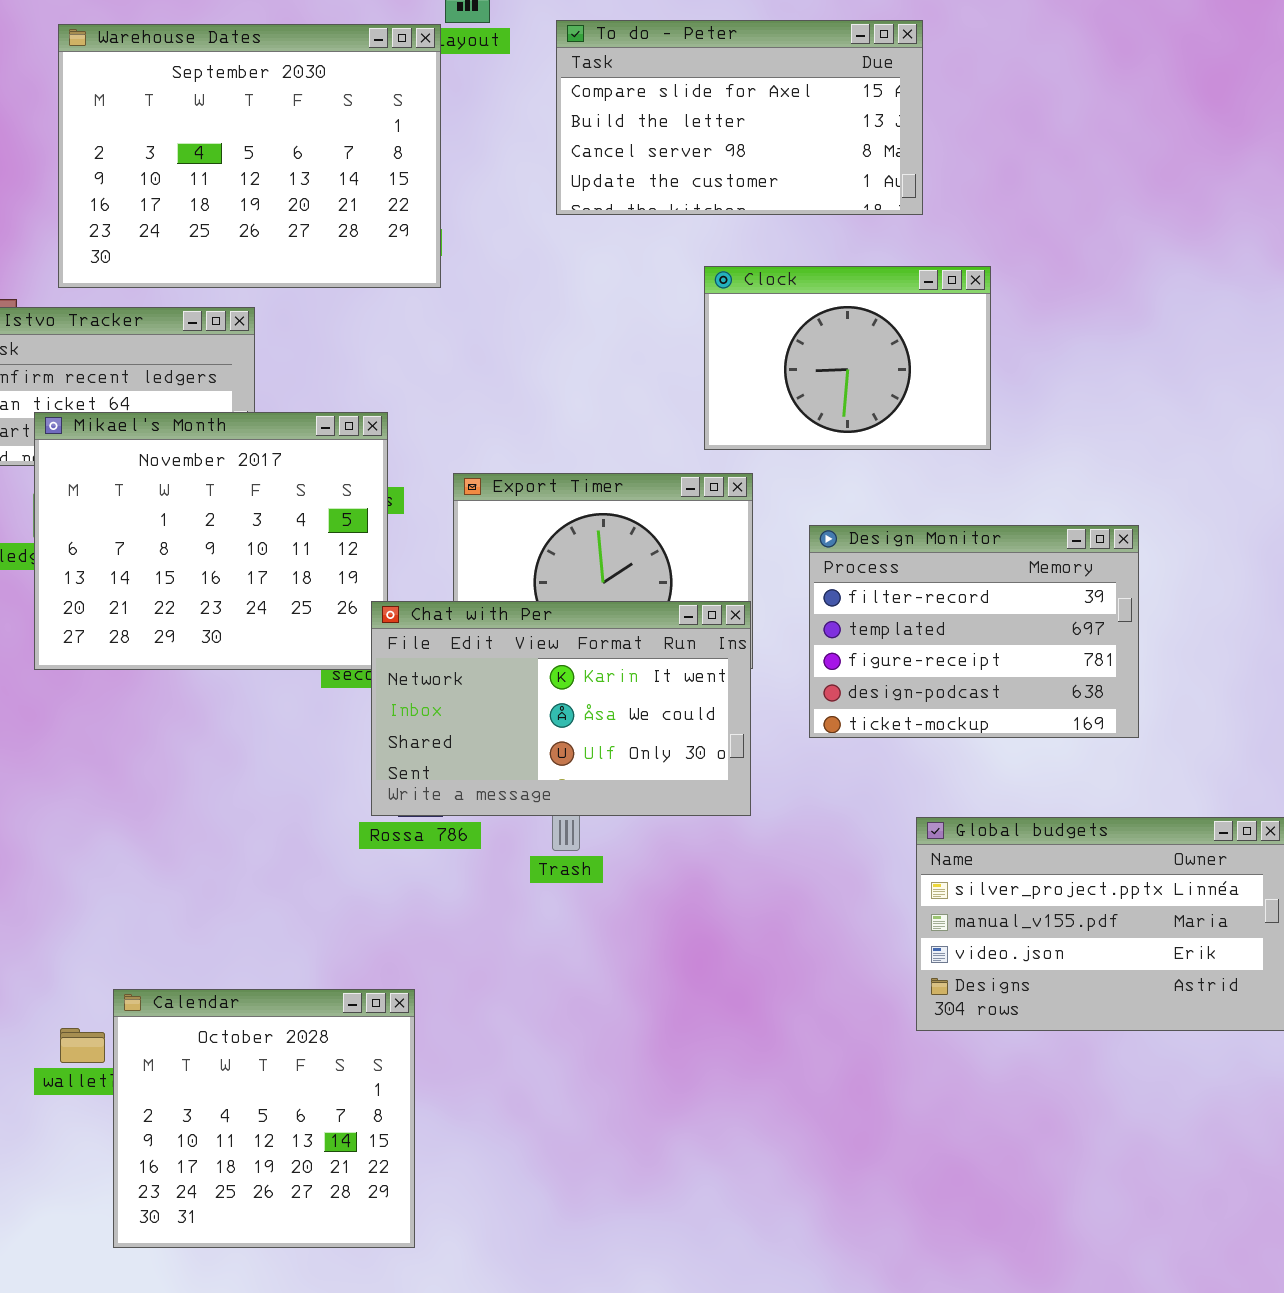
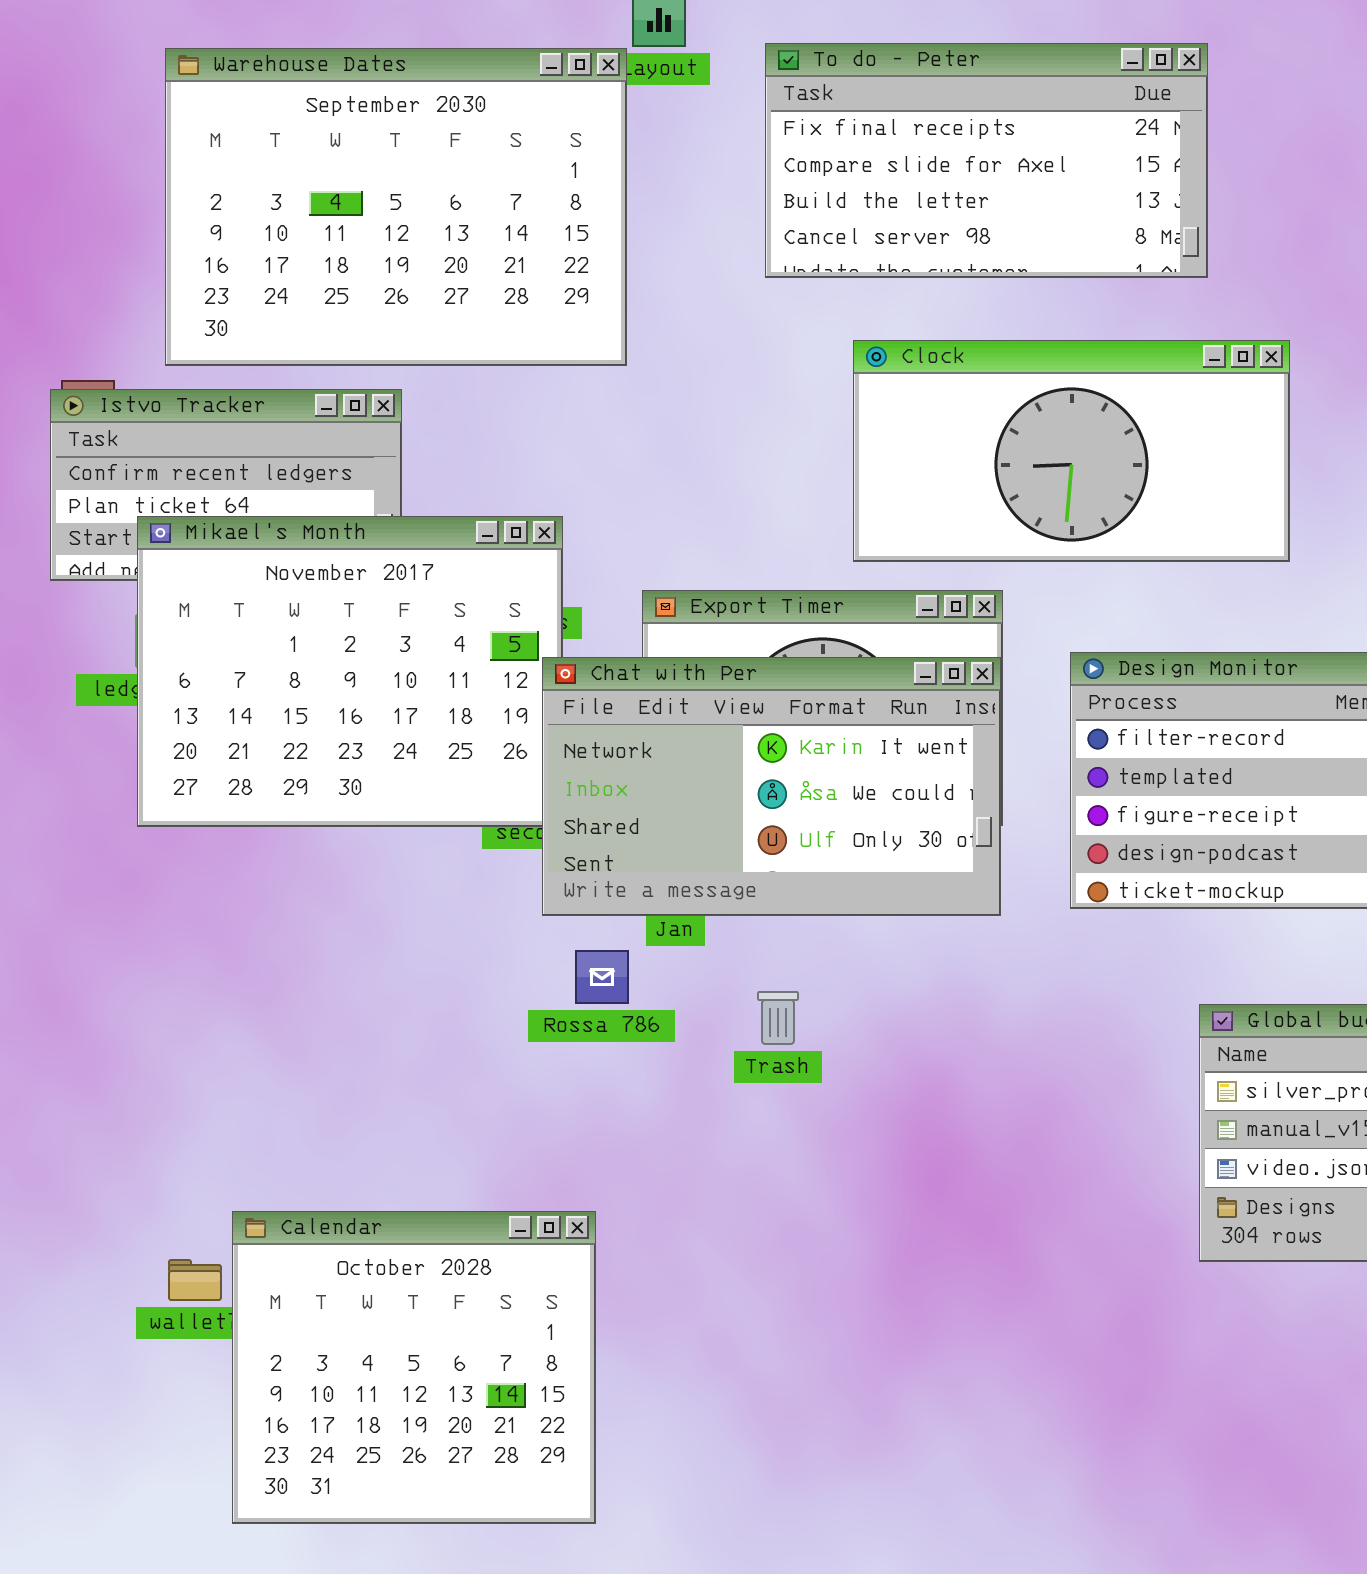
To do - Peter: [556,20,923,215] -> [765,43,1208,278], scrolled up 1 row
Clock: [704,266,991,450] -> [853,340,1290,562], resized
Chat with Per: [371,601,751,816] -> [542,657,1001,916], moved

